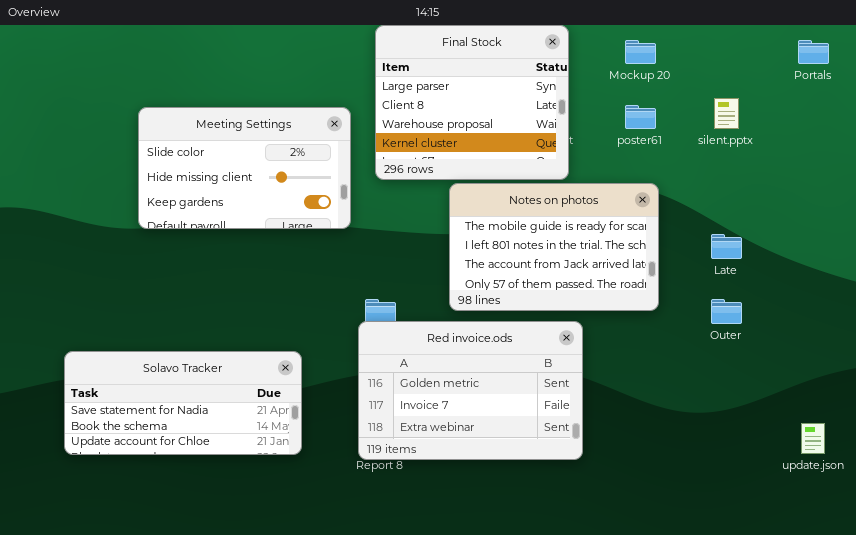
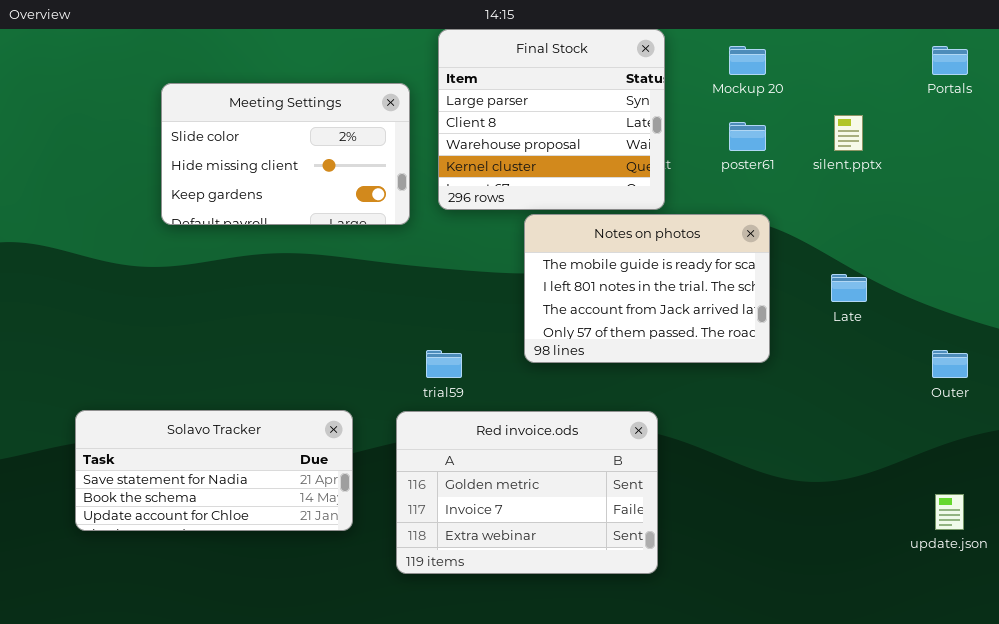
Meeting Settings: [138,107,351,229] -> [161,83,410,225], moved
Outer: [711,299,742,324] -> [932,350,968,378], moved
Red invoice.ods: [358,321,583,460] -> [396,411,658,574], moved

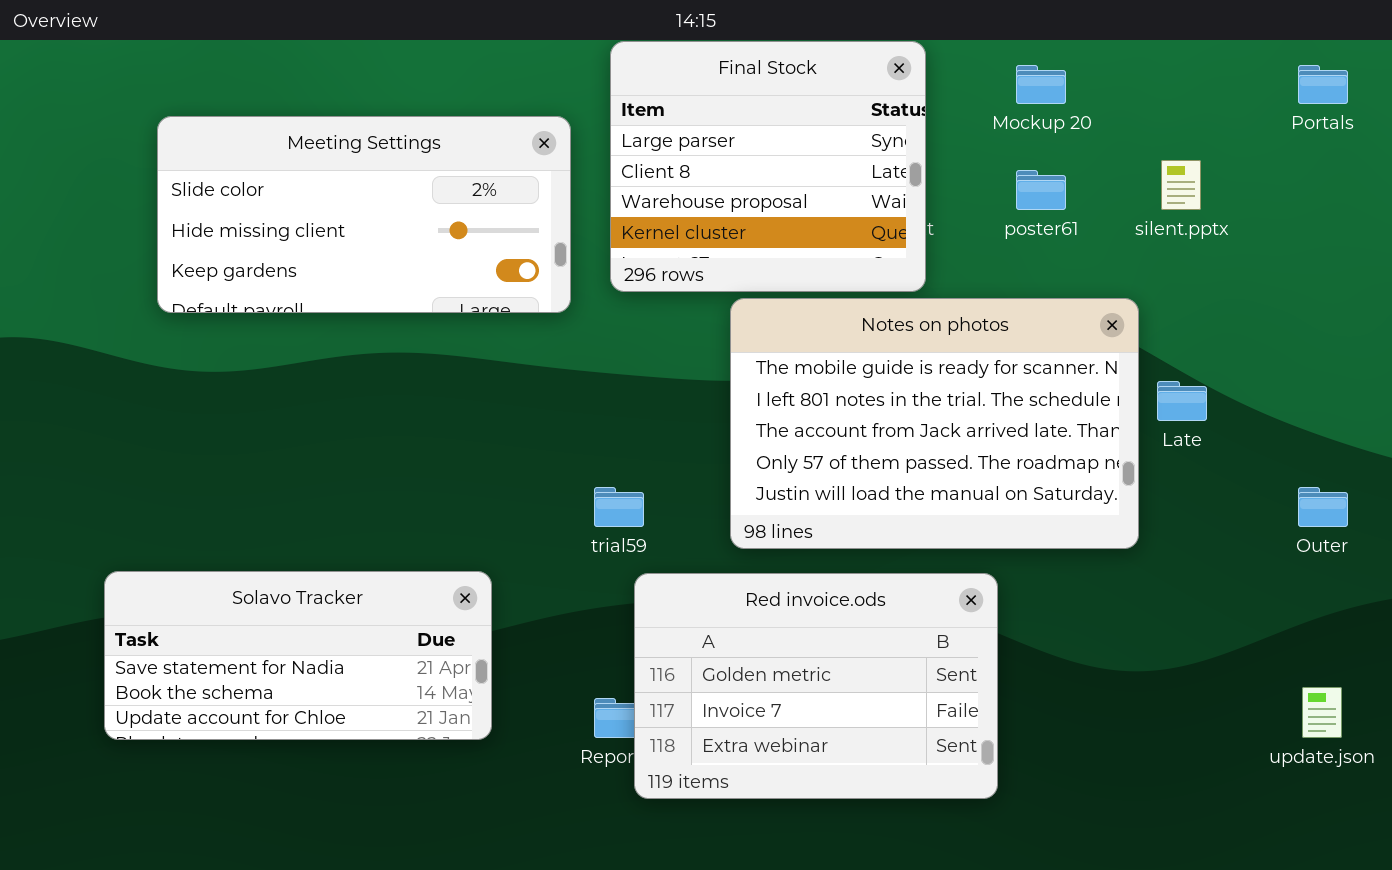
Meeting Settings: [161,83,410,225] -> [157,116,571,313], resized
Notes on photos: [524,214,770,363] -> [730,298,1139,549], resized
Red invoice.ods: [396,411,658,574] -> [634,573,998,799], moved

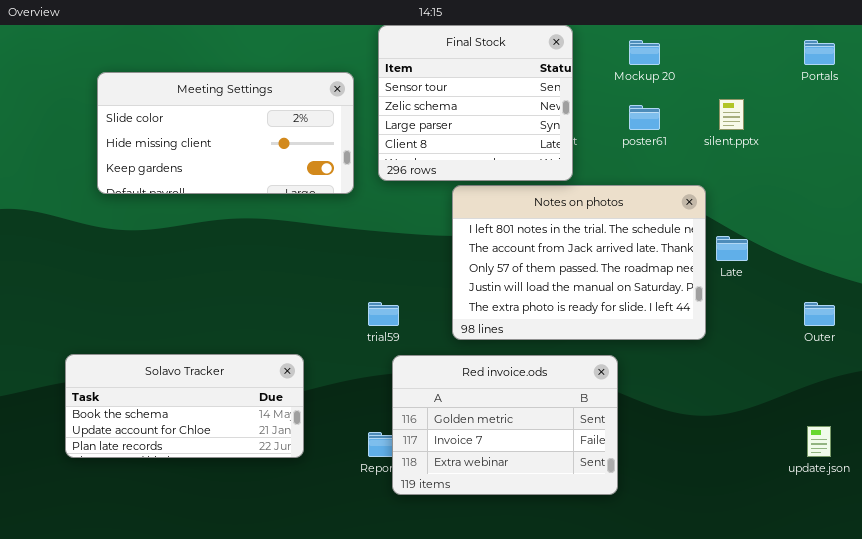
Final Stock: [610,41,926,292] -> [378,25,573,181], scrolled up 2 rows
Notes on photos: [730,298,1139,549] -> [452,185,706,340], scrolled down 1 row
Solavo Tracker: [104,571,492,740] -> [65,354,304,458], scrolled down 1 row

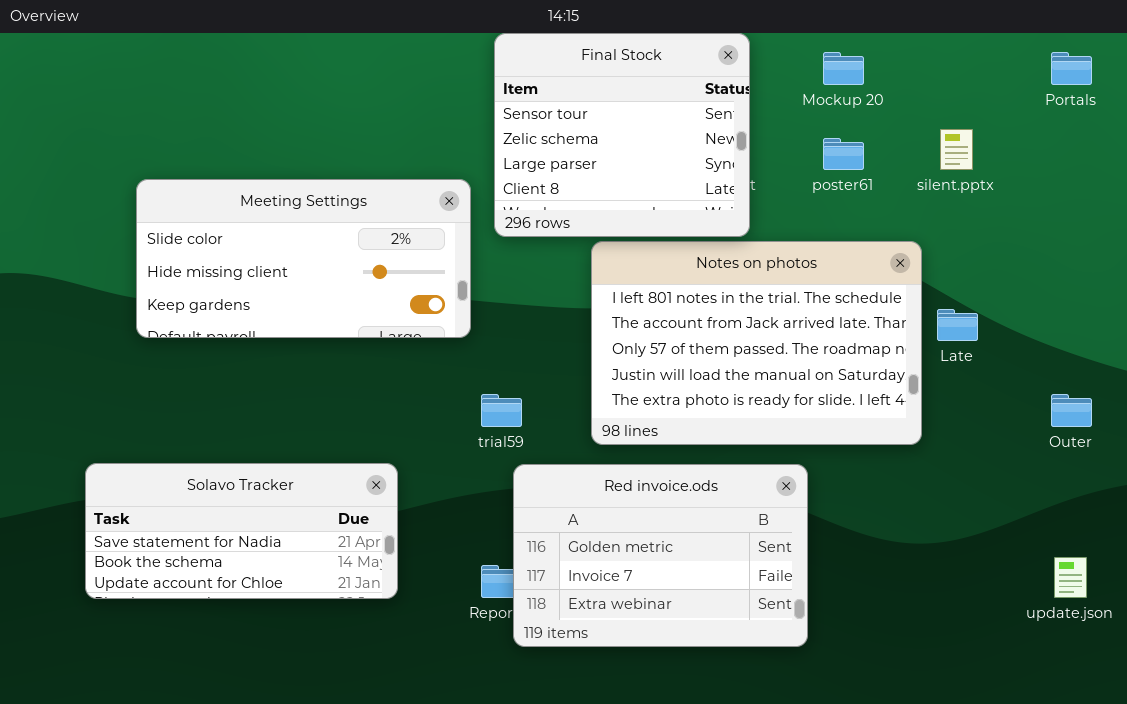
Meeting Settings: [97,72,354,194] -> [136,179,471,338], moved
Solavo Tracker: [65,354,304,458] -> [85,463,398,599], scrolled up 1 row

